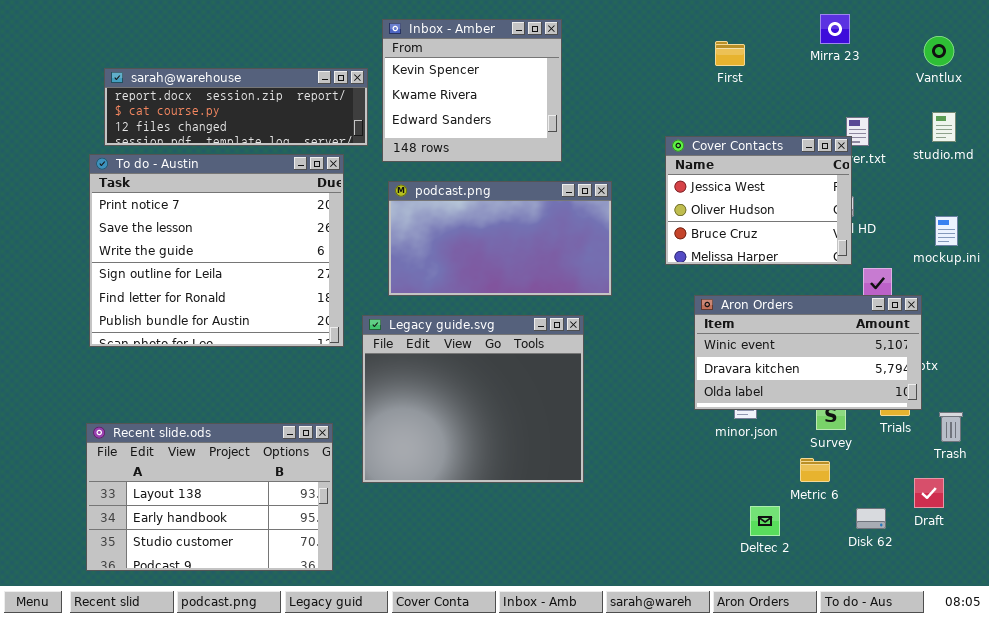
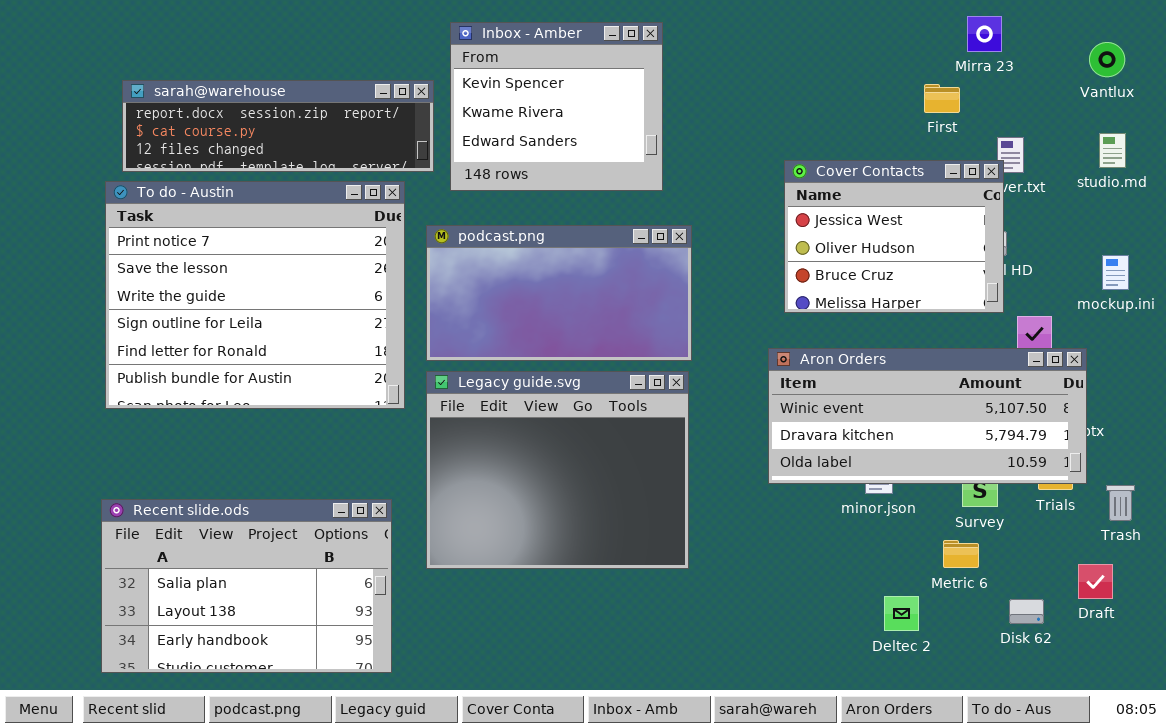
First: [715,41,745,66] -> [924,84,960,113], moved
podcast.png: [388,181,612,296] -> [426,225,692,361], moved
Aron Orders: [694,295,922,410] -> [768,348,1087,484], resized
Recent slide.ods: [86,423,333,571] -> [101,499,392,673], scrolled up 1 row

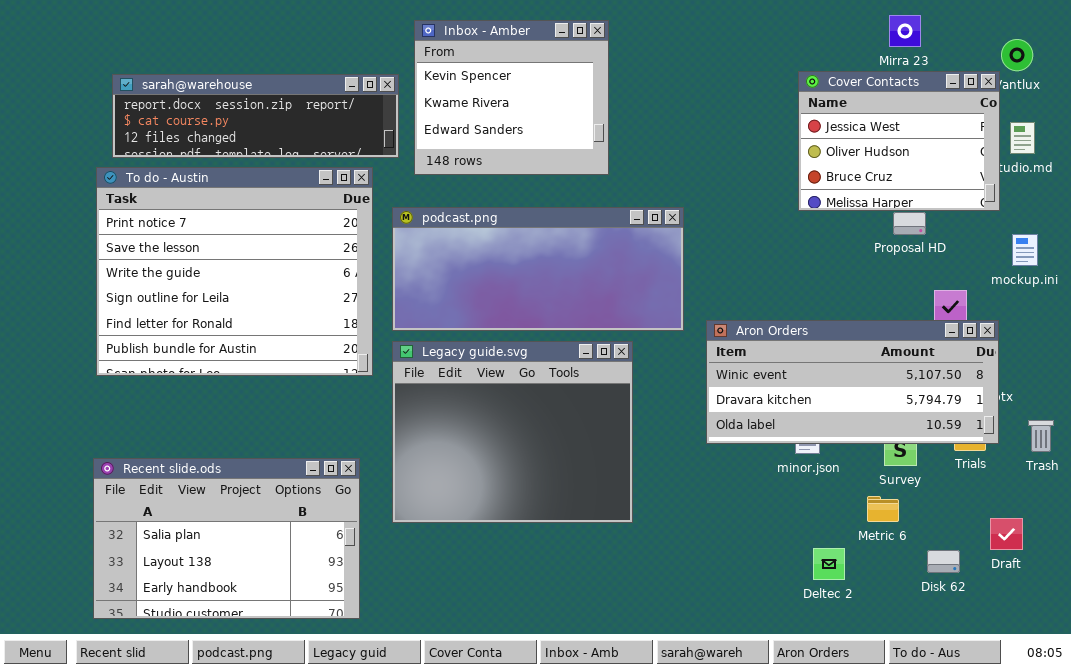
Cover Contacts: [784,160,1004,313] -> [798,71,1000,211], moved
podcast.png: [426,225,692,361] -> [392,207,684,331], resized
Trash: [1106,485,1135,521] -> [1028,420,1054,452], moved

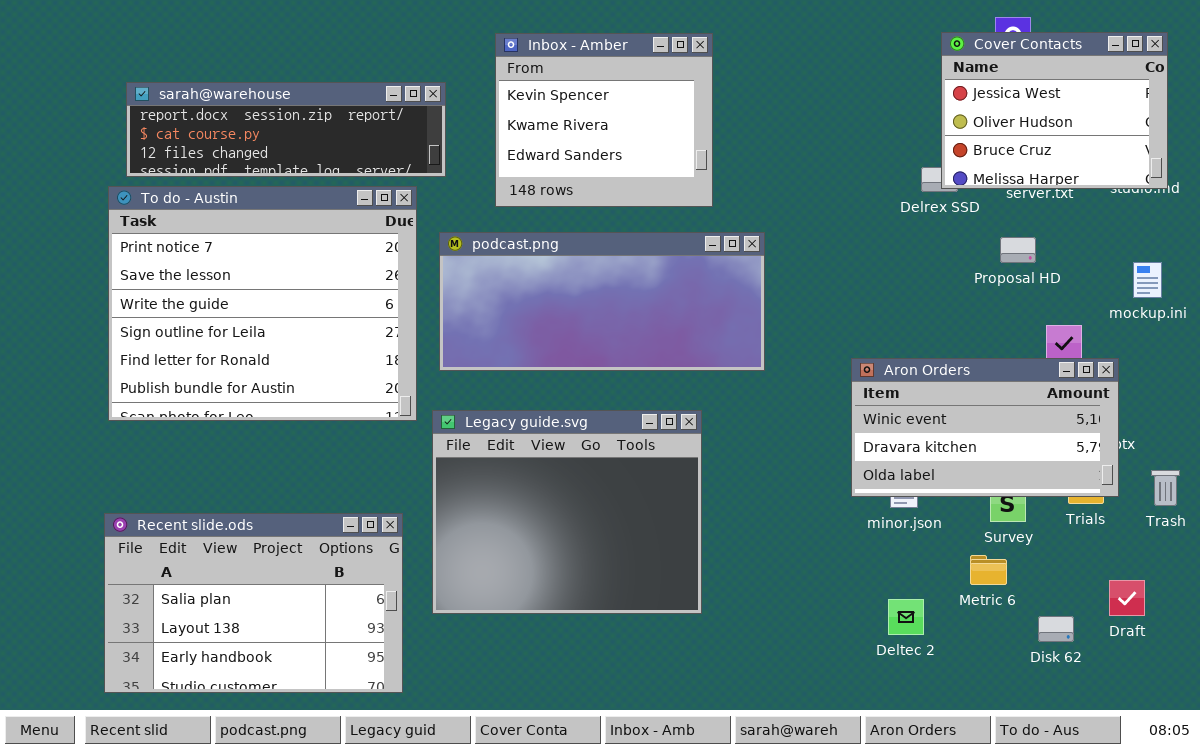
Inbox - Amber: [414,20,609,175] -> [495,33,713,207], moved
Cover Contacts: [798,71,1000,211] -> [941,32,1168,189], moved
Aron Orders: [706,320,999,444] -> [851,358,1119,497], resized
Legacy guide.svg: [392,341,633,523] -> [432,410,702,614], moved
Deltec 2: [813,548,845,580] -> [888,599,924,635], moved

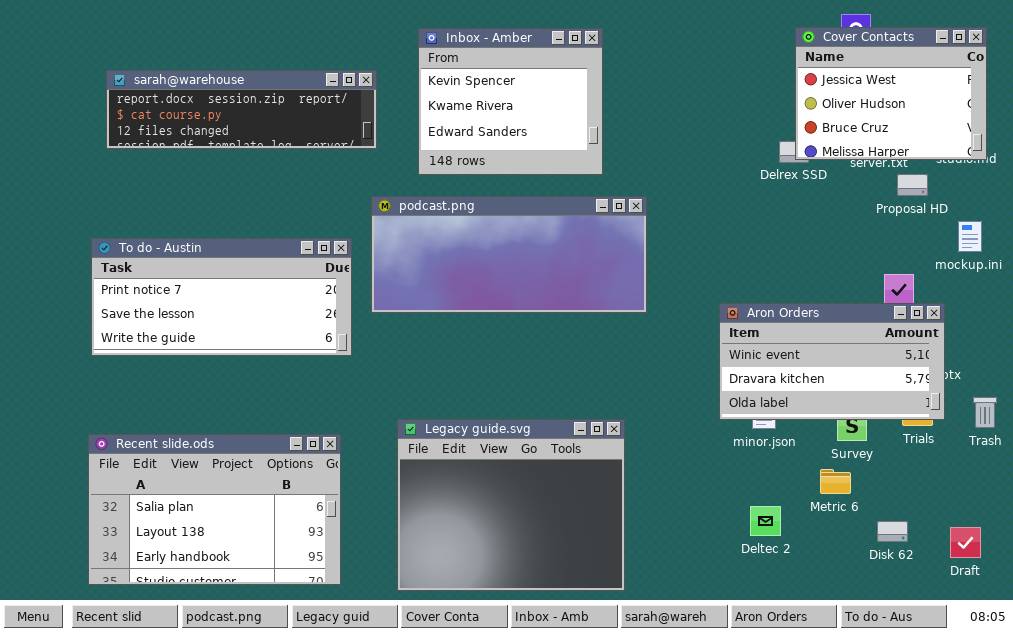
To do - Austin: [108,186,417,421] -> [91,238,352,356], resized
Proposal HD: [1000,237,1036,263] -> [897,174,928,196], moved
Legacy guide.svg: [432,410,702,614] -> [397,419,625,591], moved
Draft: [1109,580,1145,616] -> [950,527,981,558], moved

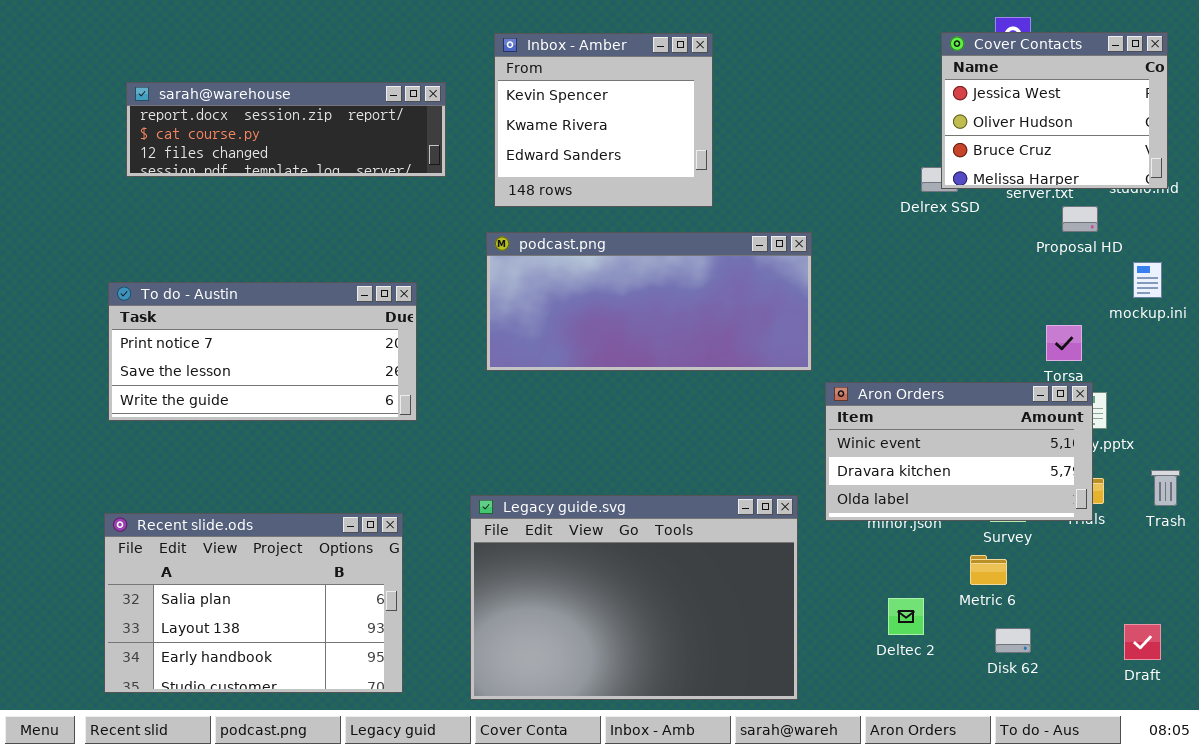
podcast.png: [371,196,647,313] -> [486,232,812,371], moved
Aron Orders: [719,303,945,420] -> [825,382,1093,521], moved
Legacy guide.svg: [397,419,625,591] -> [470,495,798,700], resized
Disk 62: [877,521,908,542] -> [995,628,1031,653], moved

